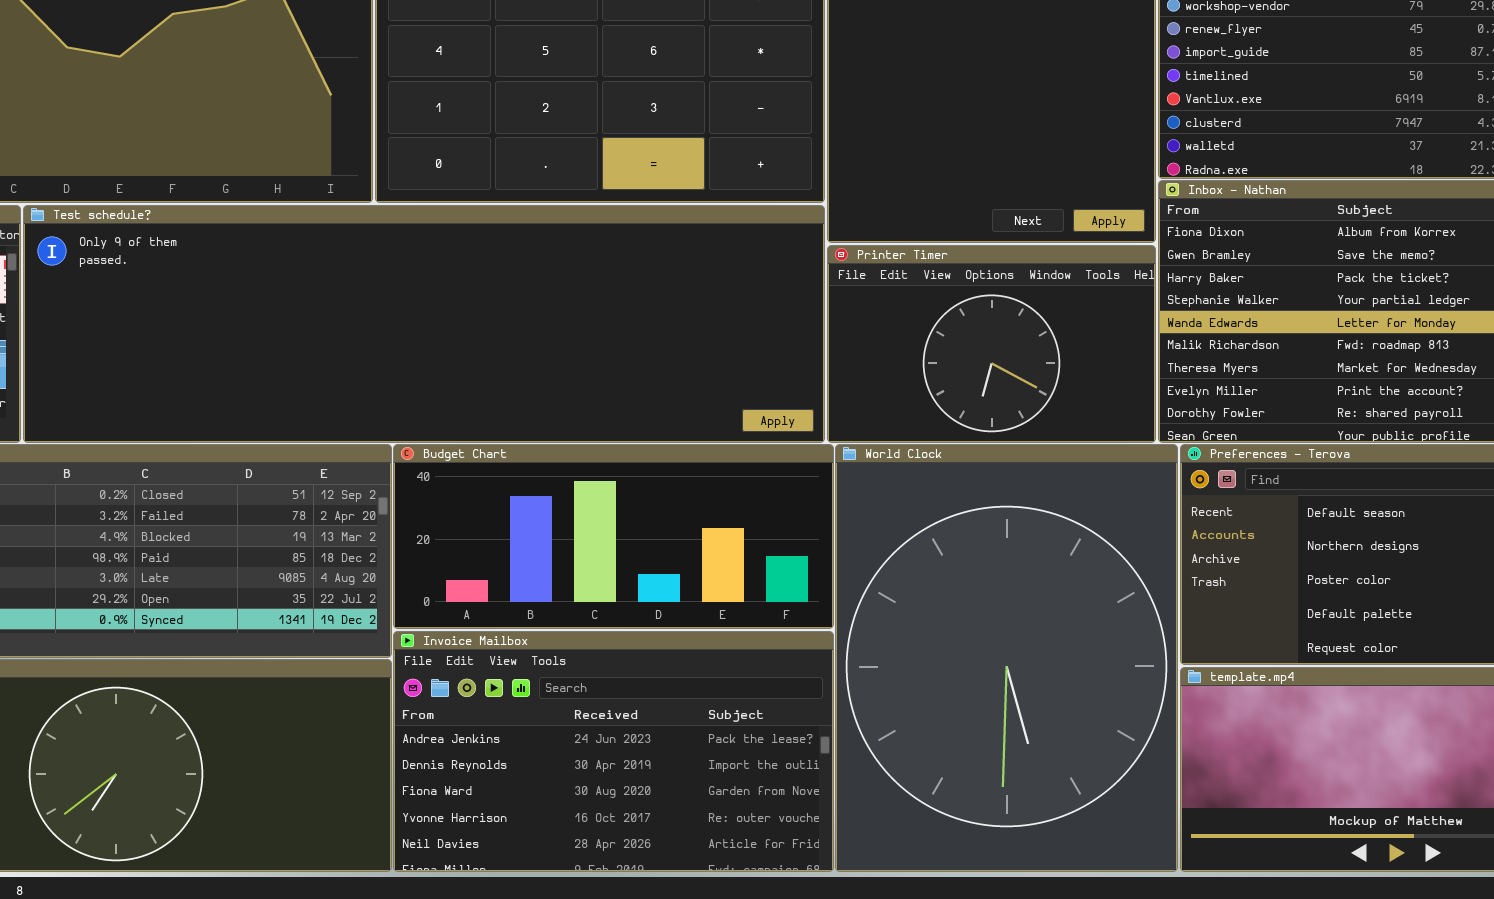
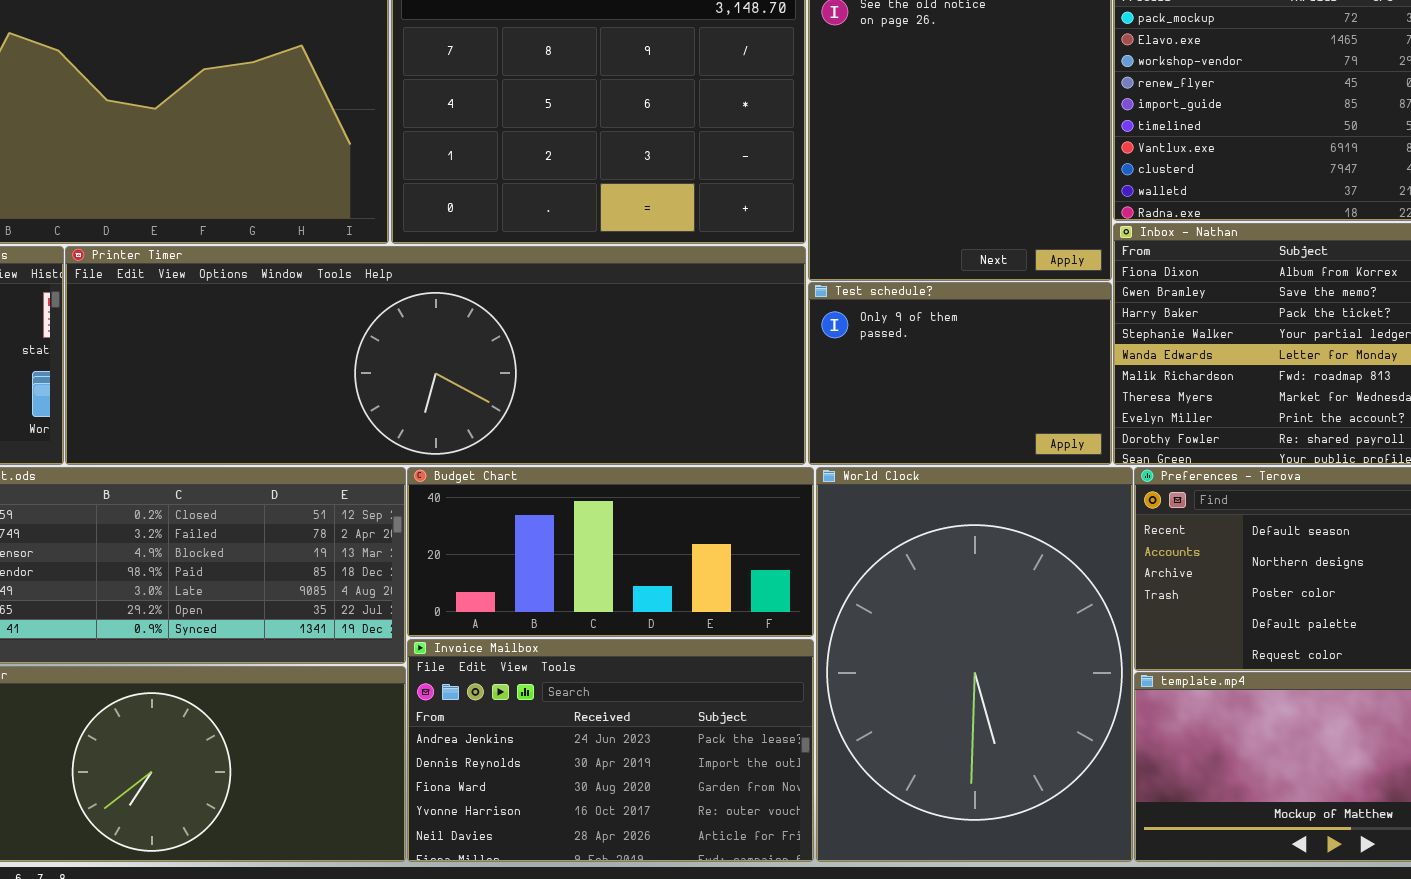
Test schedule?: [23,205,825,443] -> [808,282,1112,465], moved, resized
Printer Timer: [827,245,1156,443] -> [65,246,806,465], moved, resized

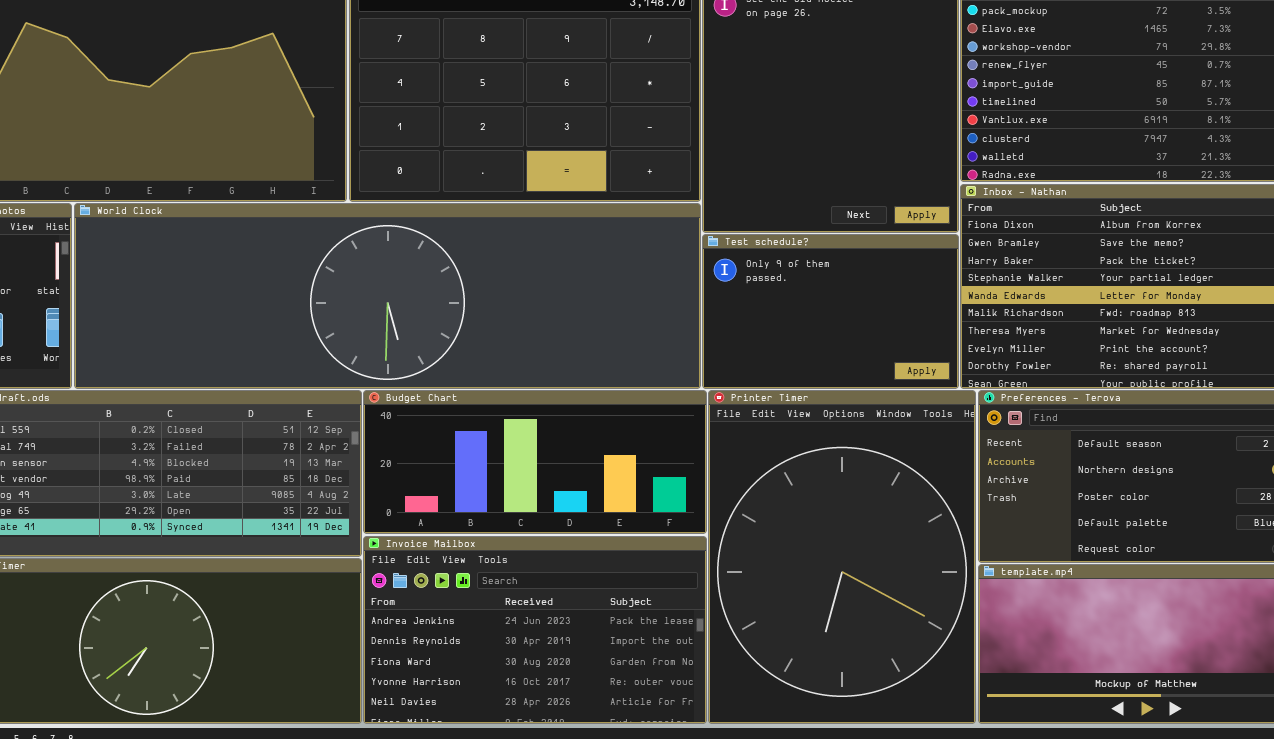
Printer Timer: [65,246,806,465] -> [708,390,976,724], moved, resized
World Clock: [816,467,1133,862] -> [74,203,701,389], moved, resized

